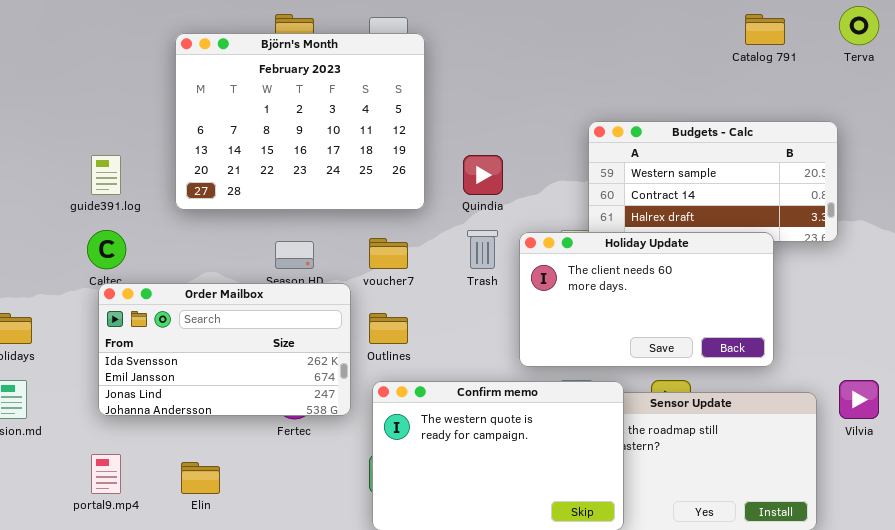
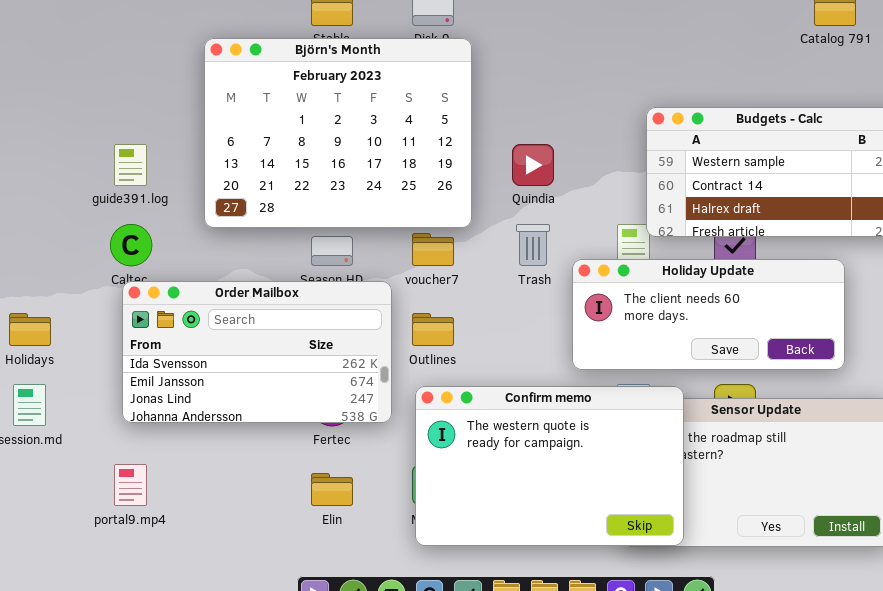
Björn's Month: [175,33,425,210] -> [204,38,472,228], moved
Holiday Update: [519,232,774,367] -> [572,259,845,370], resized
Elin: [181,462,220,494] -> [311,473,353,506], moved

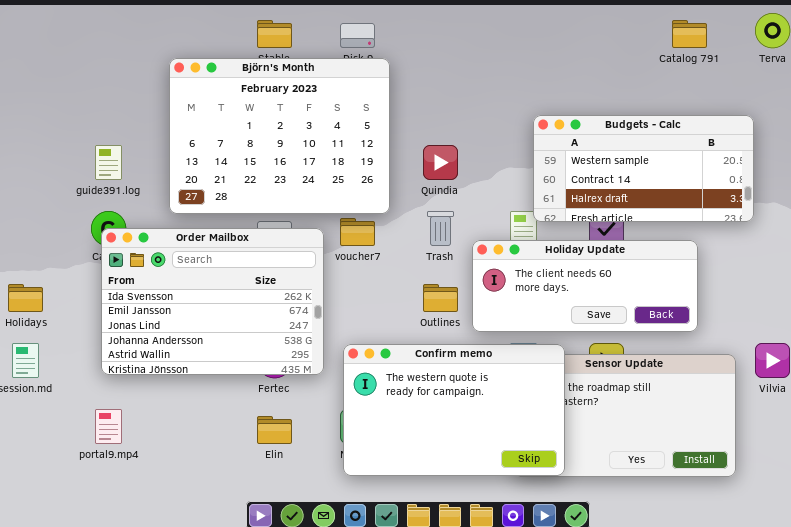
Order Mailbox: [122,281,392,423] -> [101,228,324,375], resized
Outlines: [412,313,454,346] -> [423,284,458,312], moved

